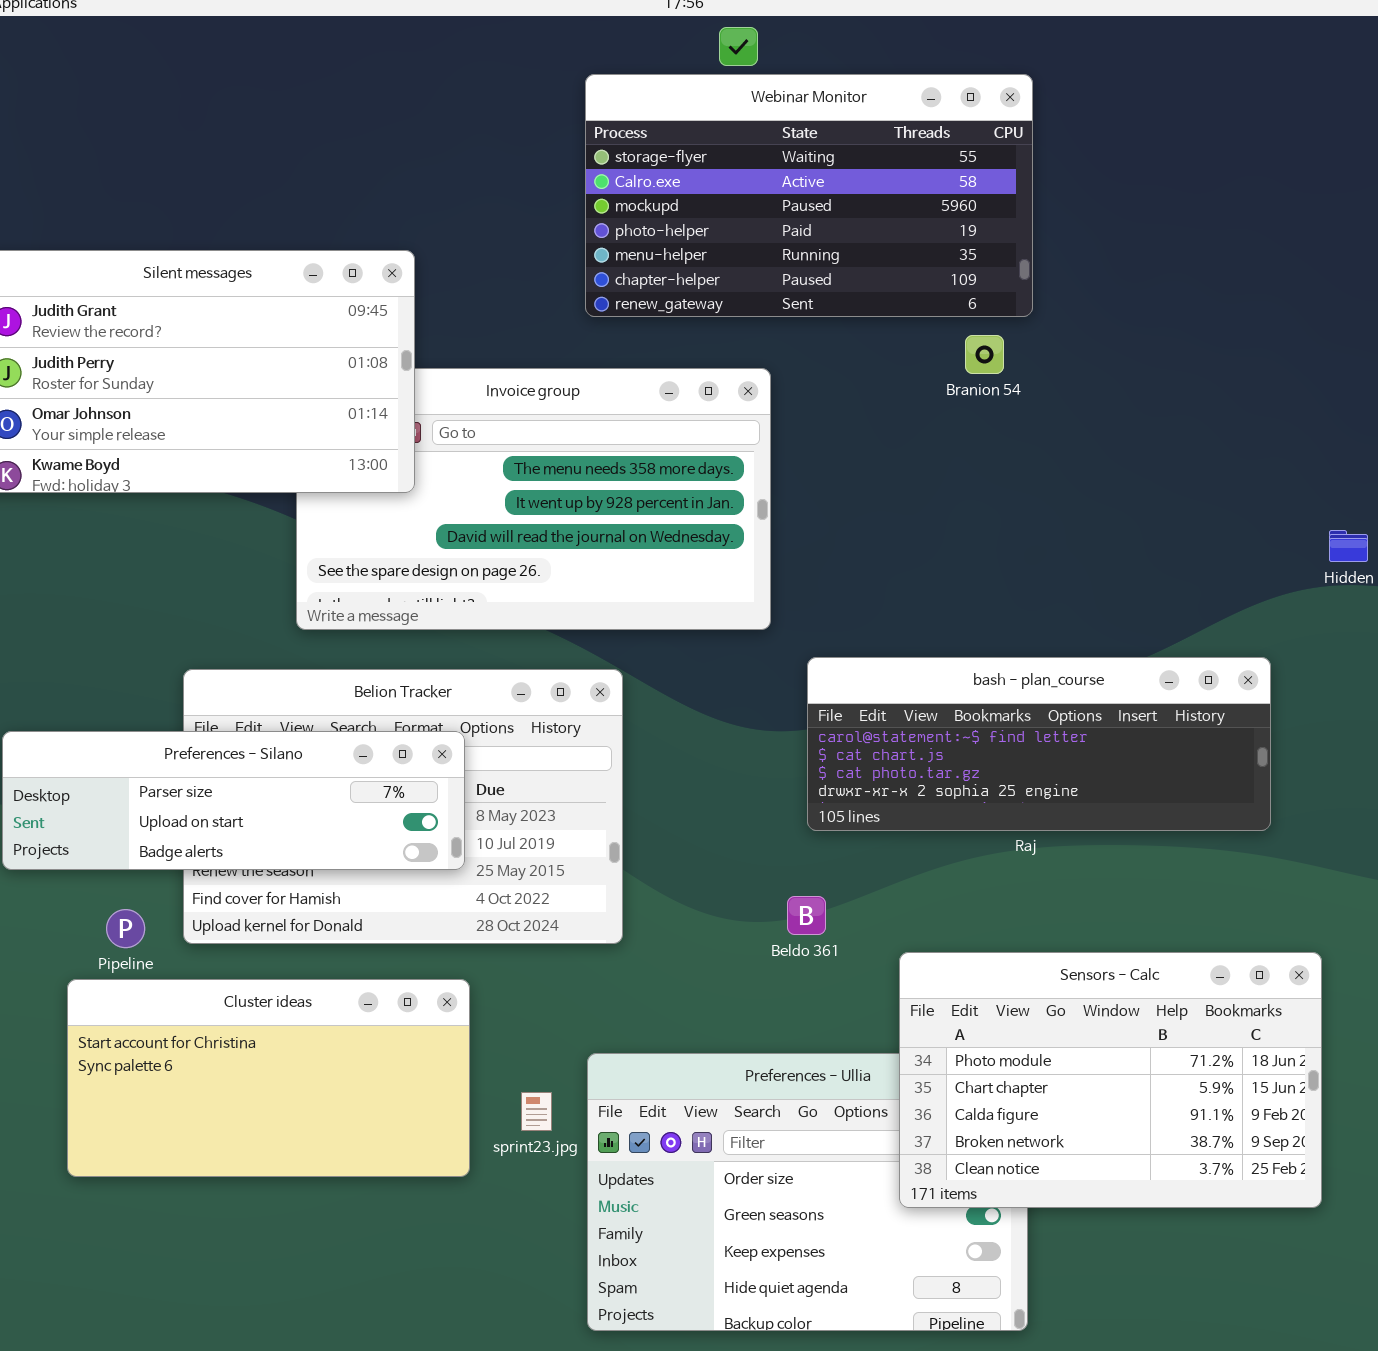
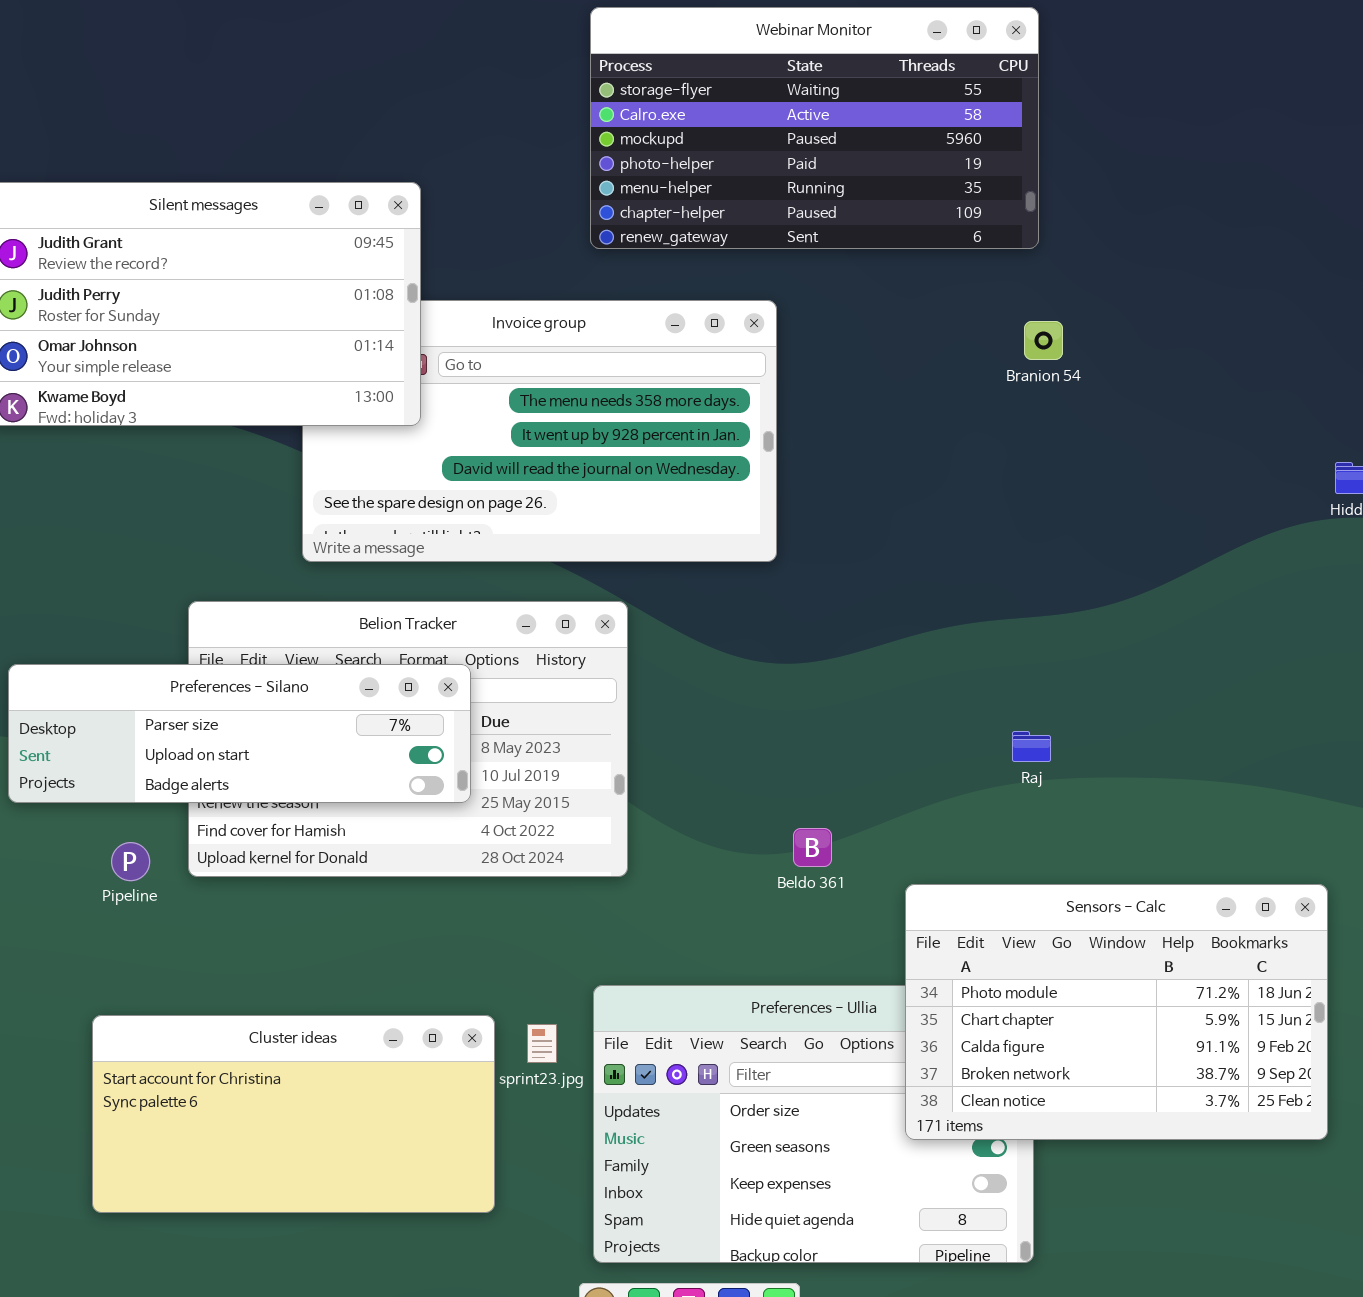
Branion 54: [965,335,1004,374] -> [1024,321,1063,360], moved
bash - plan_course: [807,657,1271,831] -> none, closed
Cluster ideas: [67,979,470,1177] -> [92,1015,495,1213], moved

